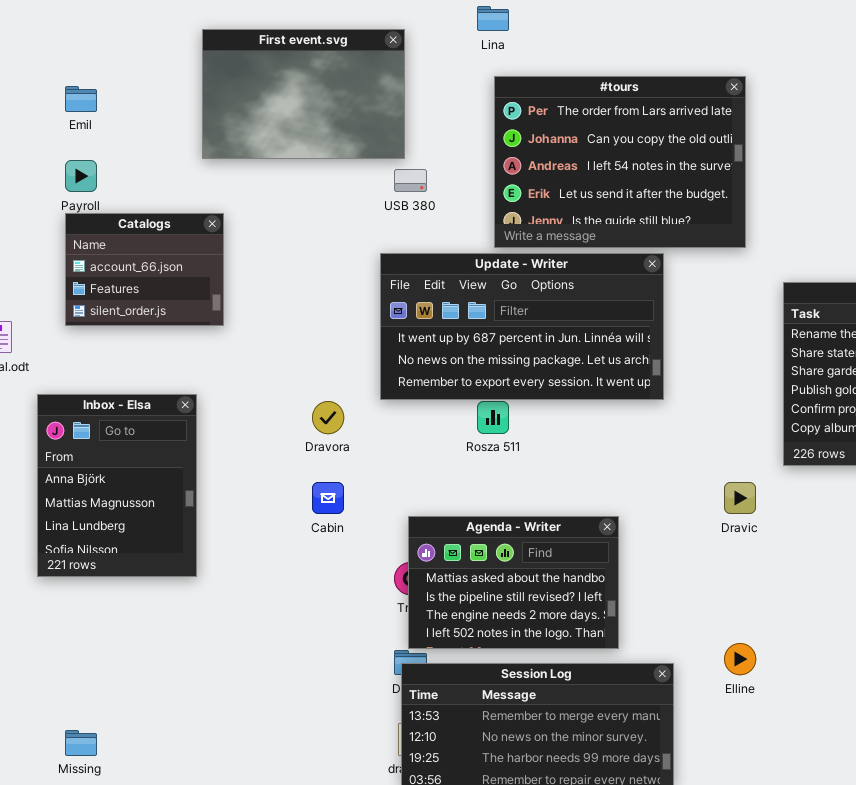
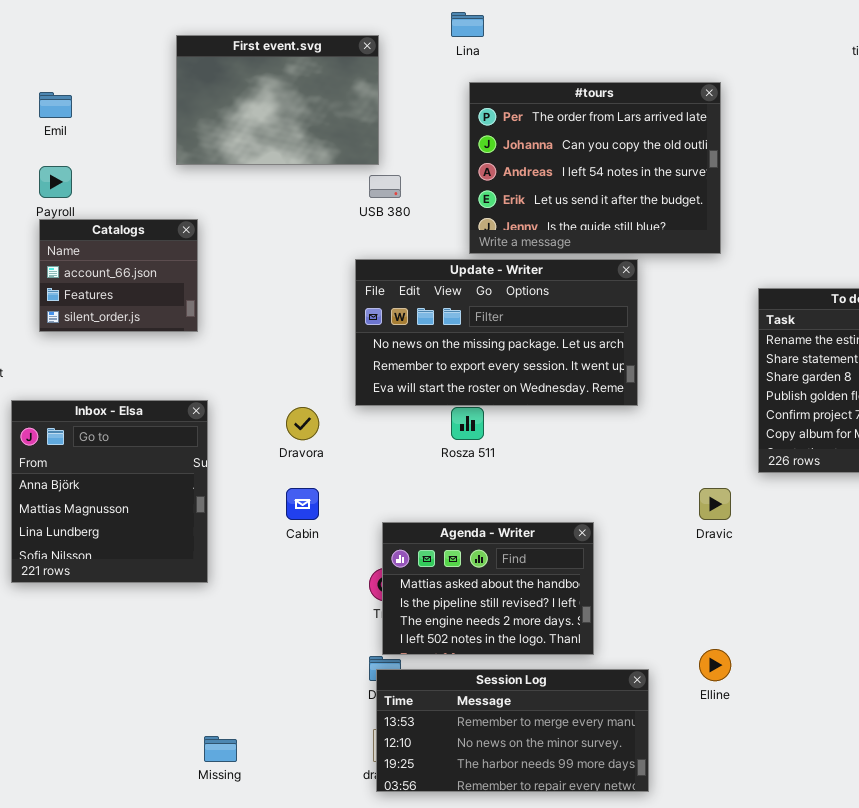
Update - Writer: [380,253,664,400] -> [355,259,638,406], scrolled down 1 row
Inbox - Elsa: [37,394,197,577] -> [11,400,208,583], resized
Missing: [65,730,97,756] -> [204,736,237,762], moved

